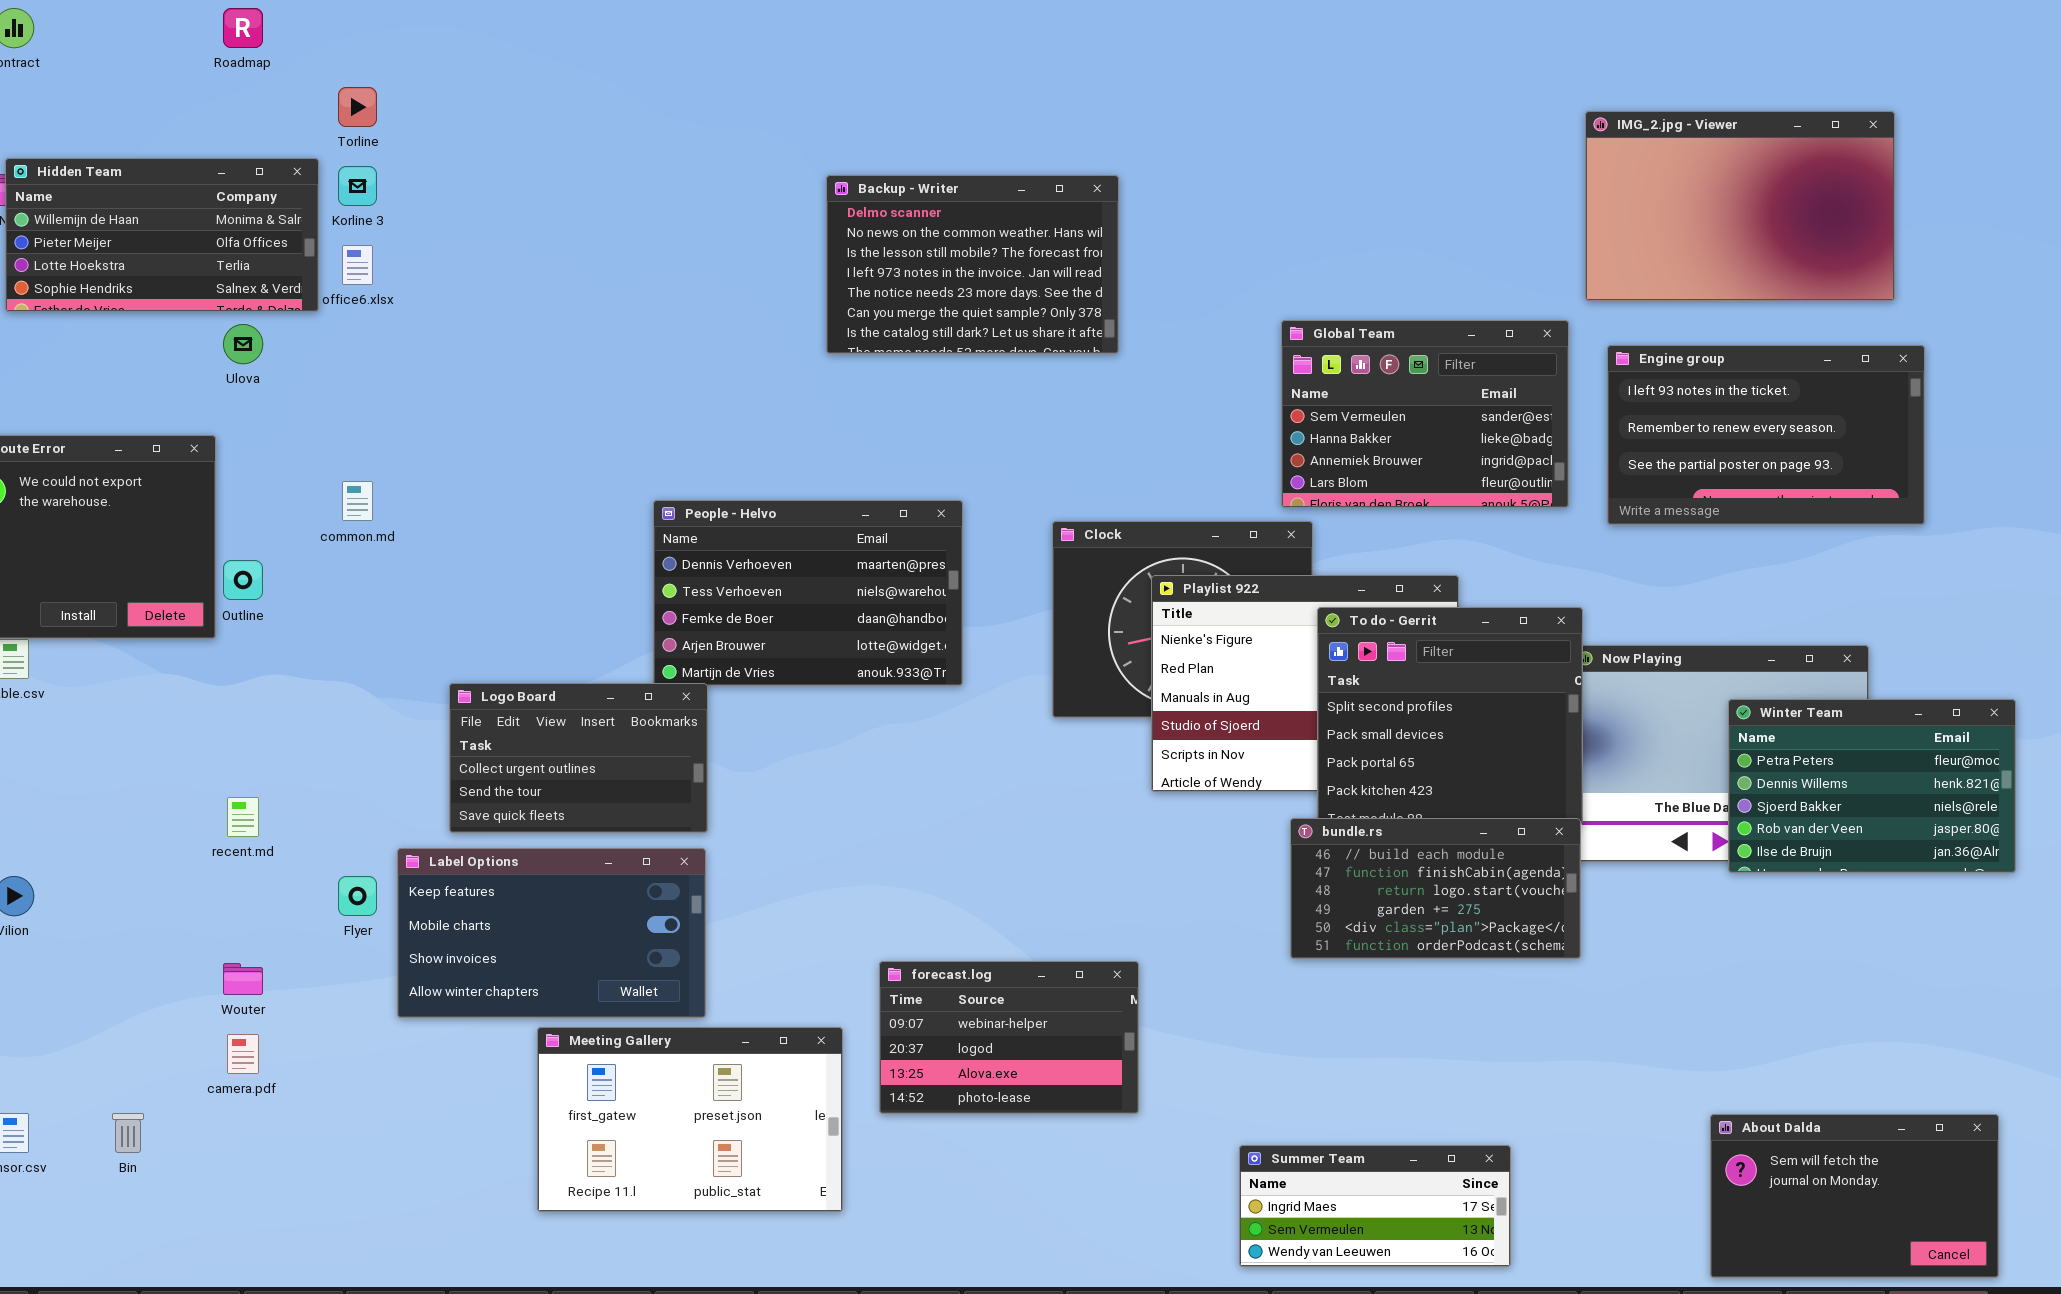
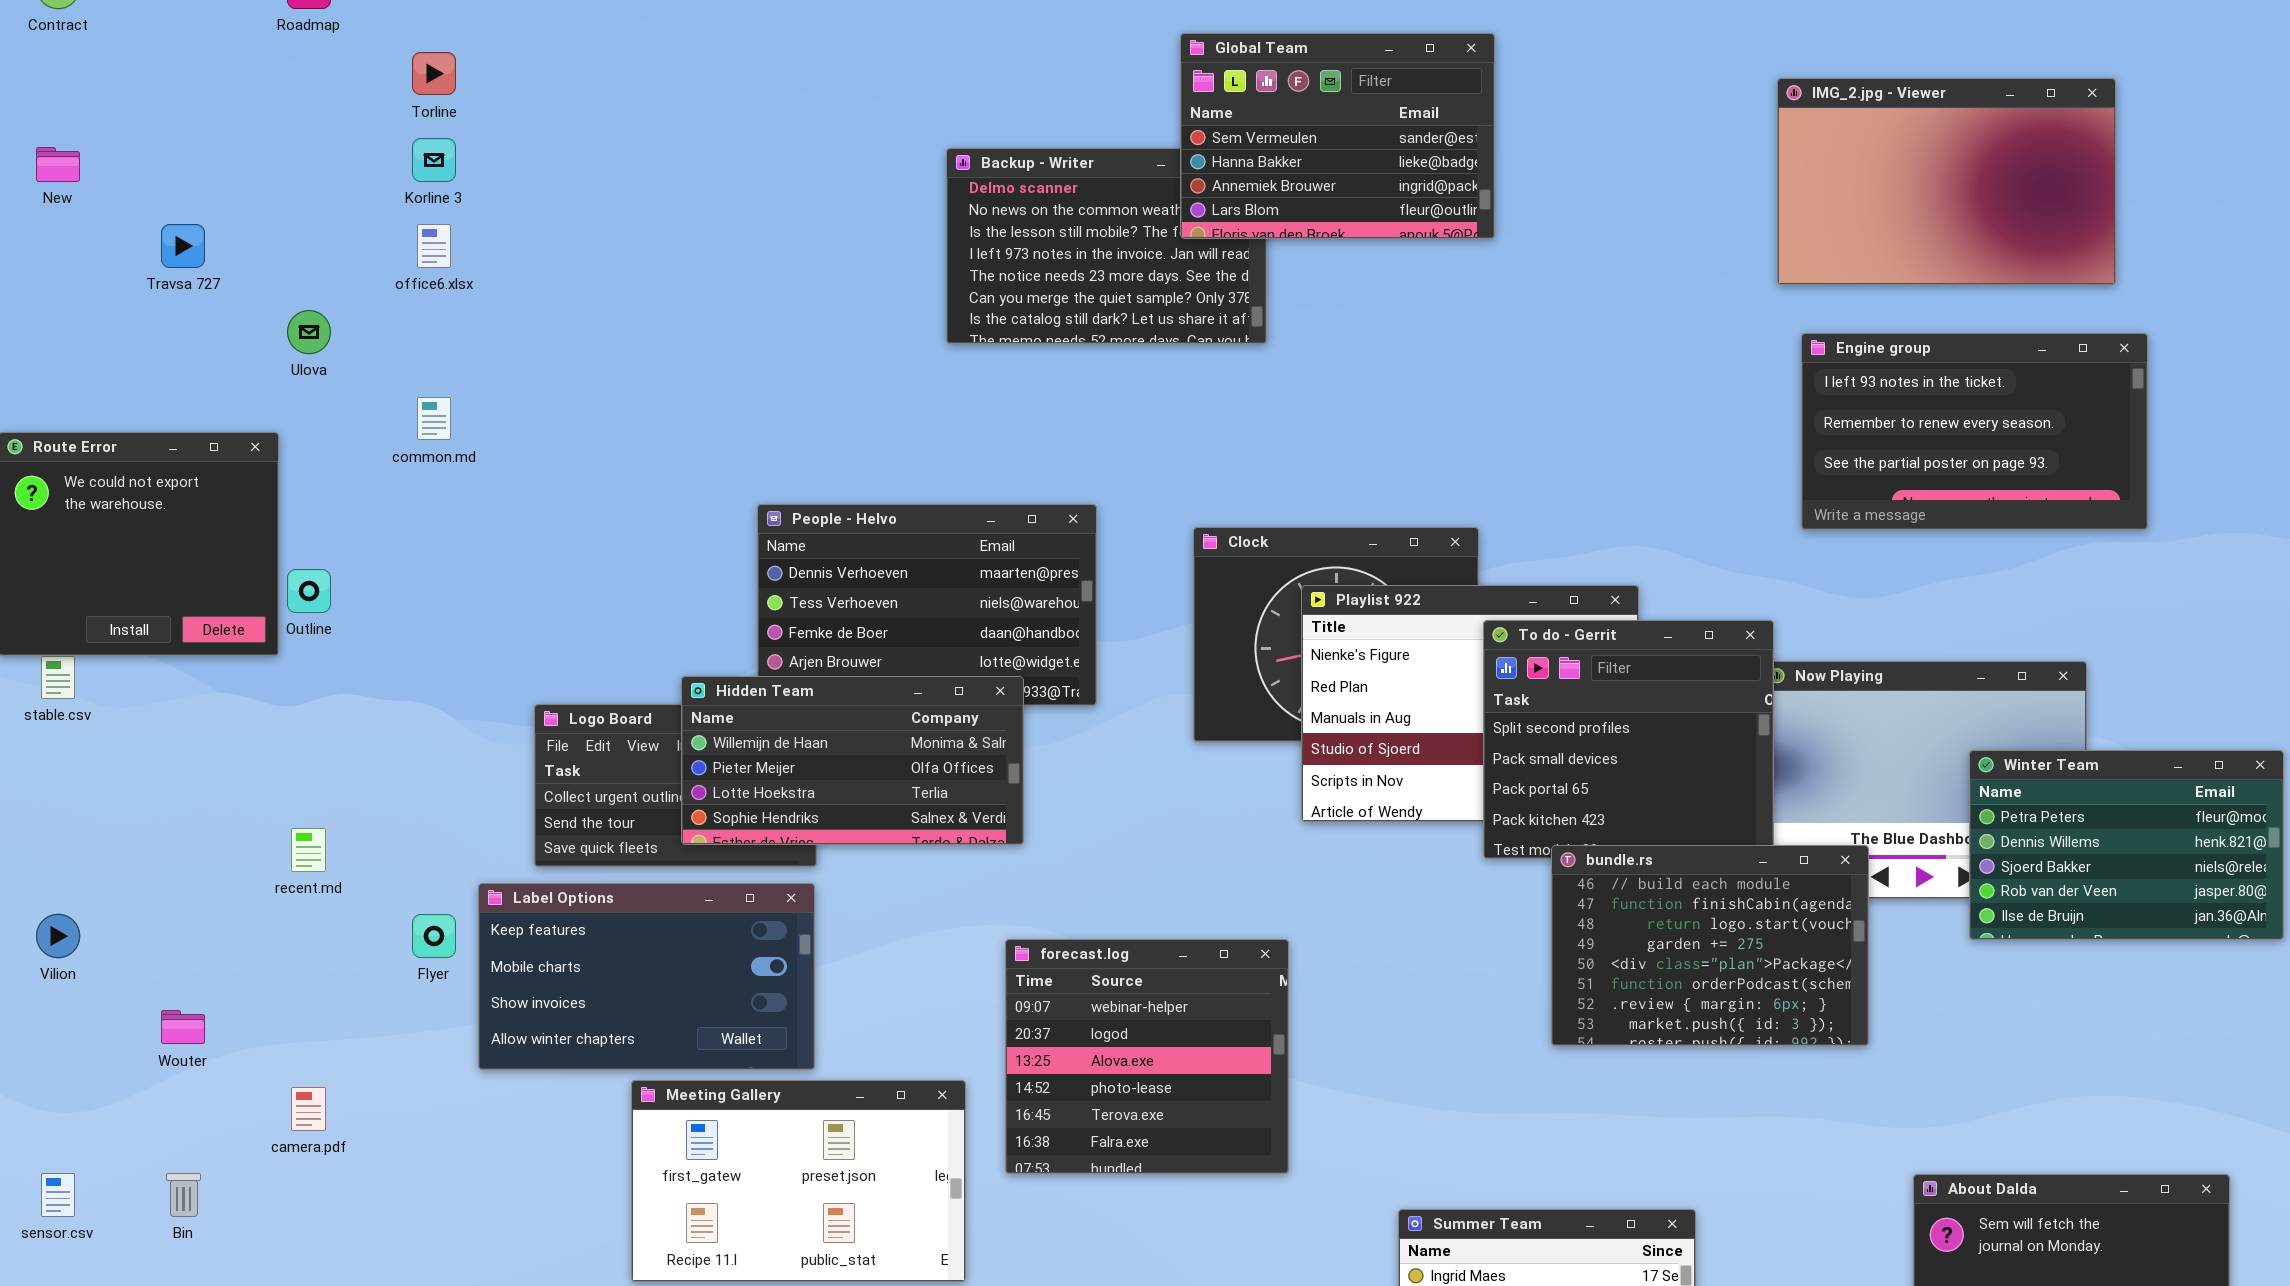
Hidden Team: [5,158,319,312] -> [681,676,1024,845], moved
Global Team: [1281,320,1569,508] -> [1180,33,1495,239], moved
common.md: [342,481,373,521] -> [417,397,451,440], moved
Winter Team: [1728,699,2016,873] -> [1969,750,2284,940], moved
bundle.rs: [1290,818,1581,959] -> [1551,845,1869,1046], moved, resized
forecast.log: [879,961,1139,1114] -> [1005,939,1289,1174], resized
Wouter: [223,963,263,995] -> [161,1010,205,1044], moved

